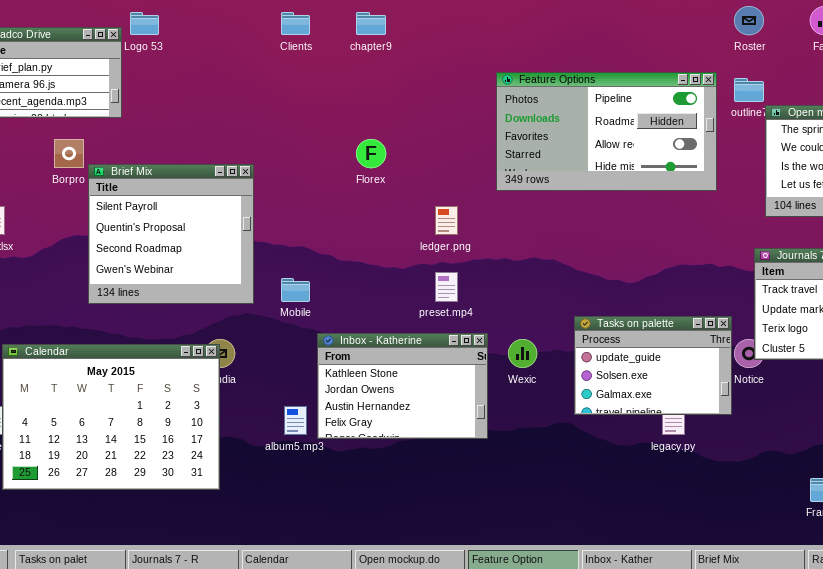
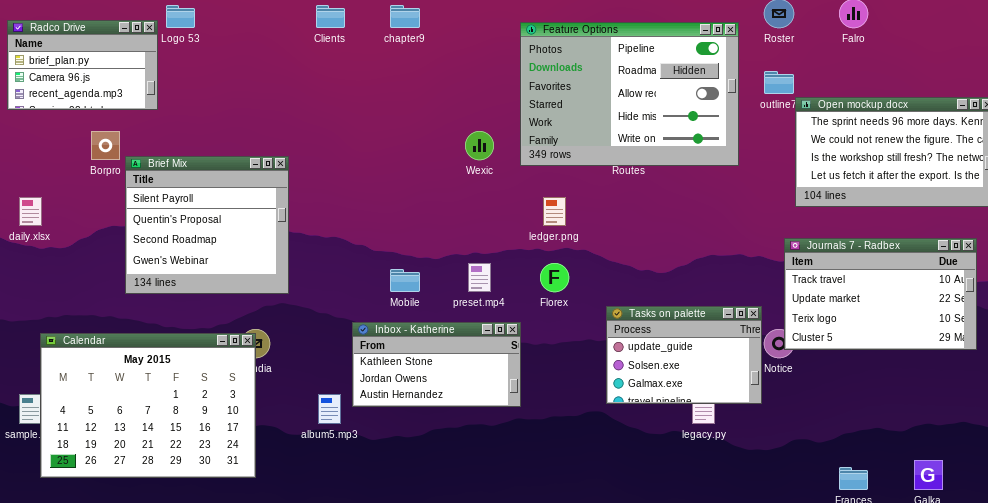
Feature Options: [496,72,717,191] -> [520,22,739,166], moved, resized
Florex: [356,139,386,168] -> [540,263,569,292], moved
ledger.png: [435,206,458,235] -> [543,197,566,226], moved
Mobile: [281,278,310,302] -> [390,269,420,292], moved
Inbox - Katherine: [317,333,488,439] -> [352,322,521,407], resized
Wexic: [508,339,537,368] -> [465,131,494,160], moved

